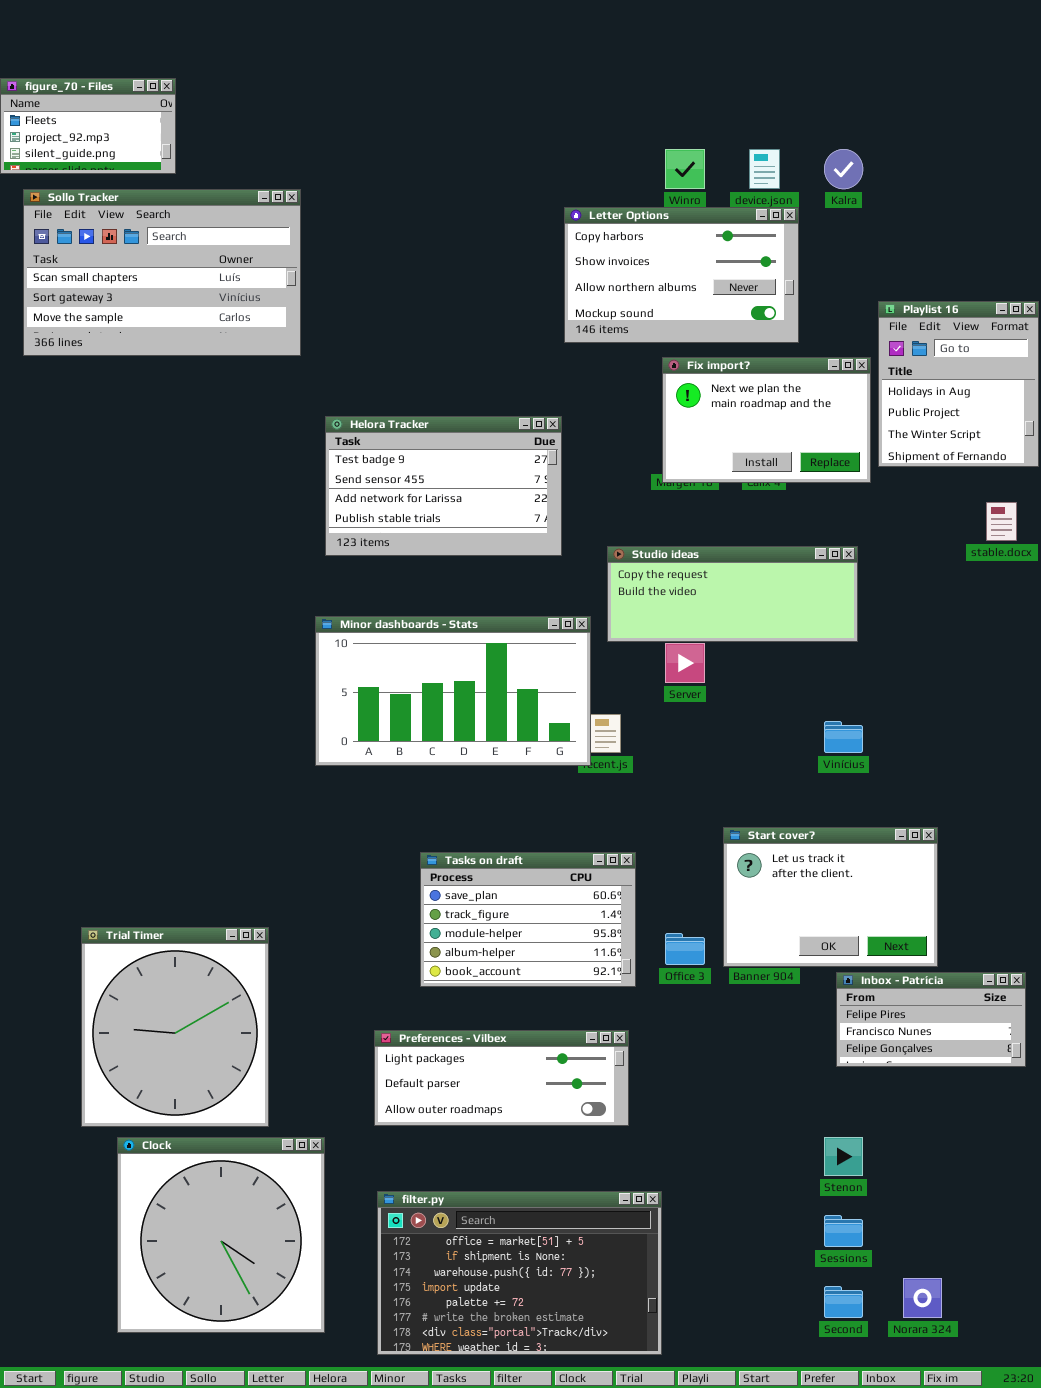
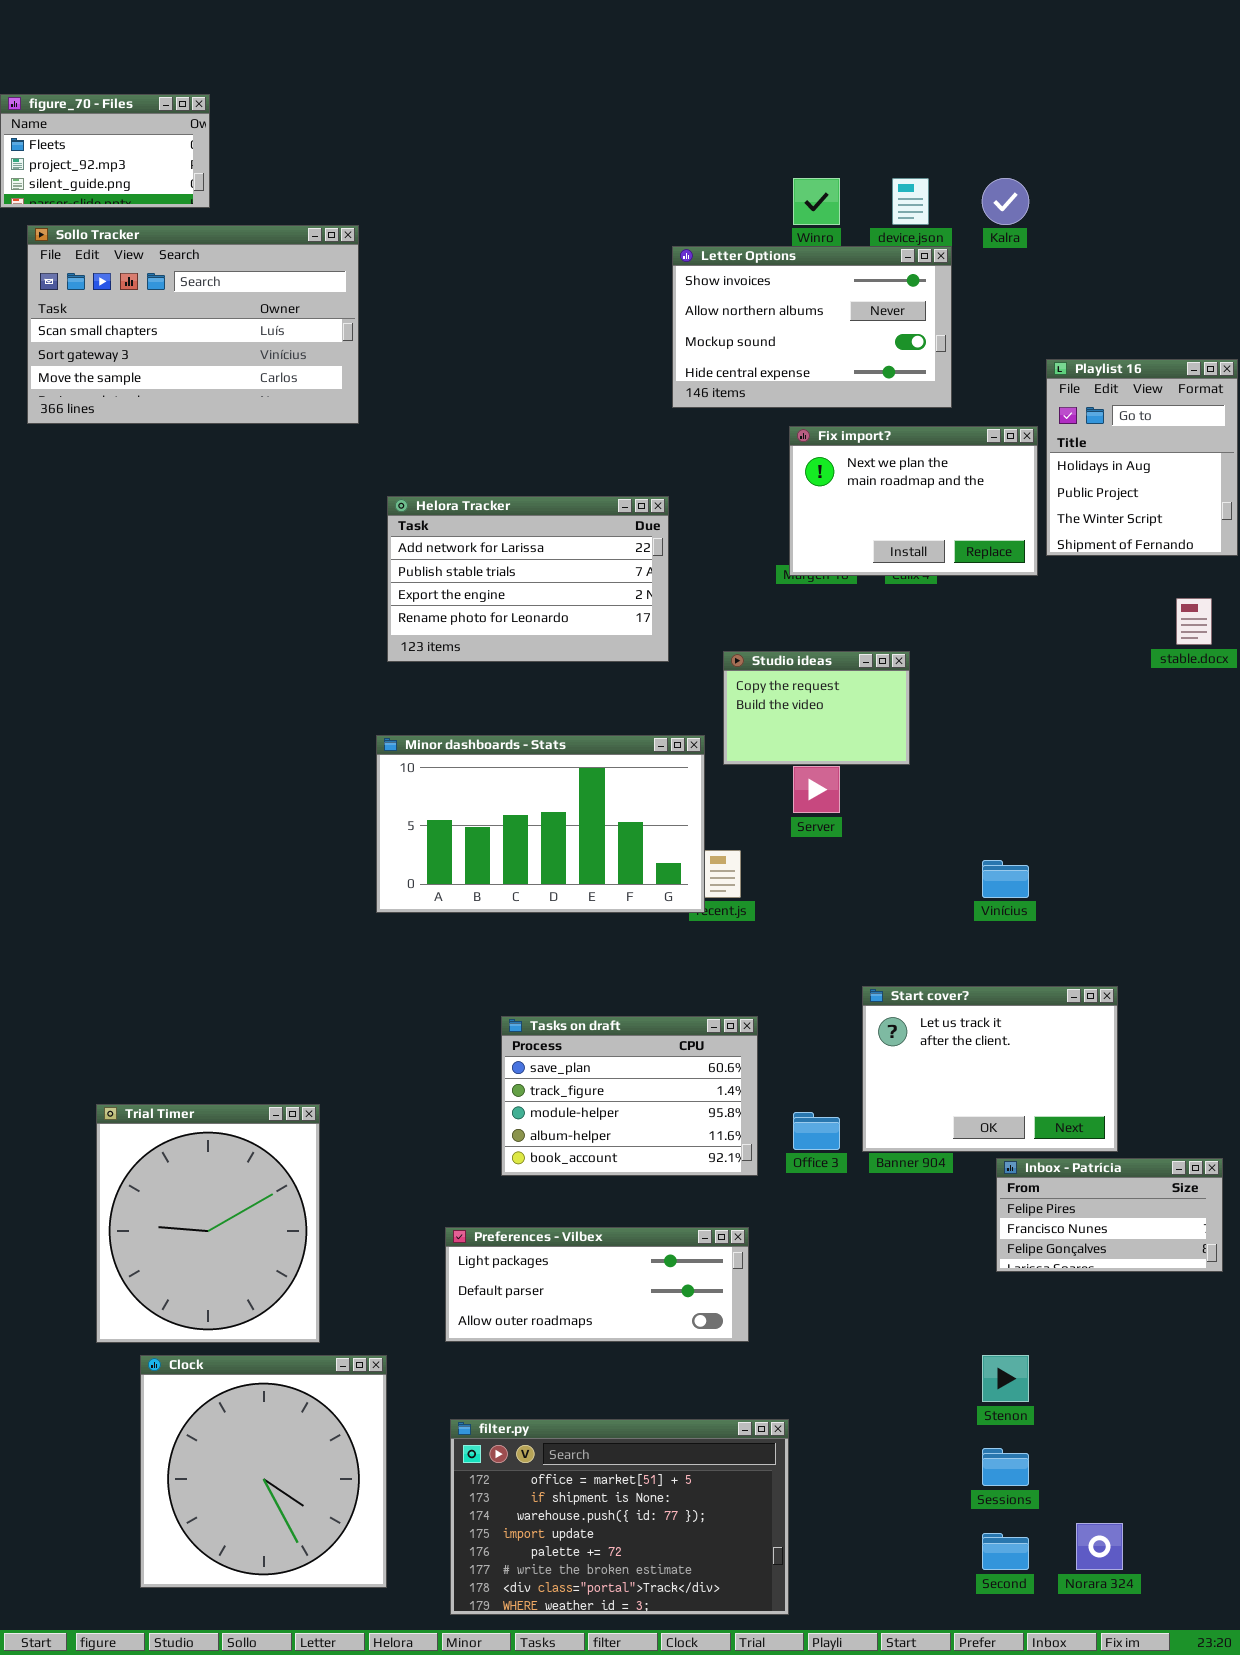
Letter Options: [564,207,799,343] -> [672,246,952,408], scrolled down 1 row
Helora Tracker: [325,416,562,556] -> [387,496,669,662], scrolled down 2 rows
Studio ideas: [607,546,858,642] -> [723,651,910,765], resized

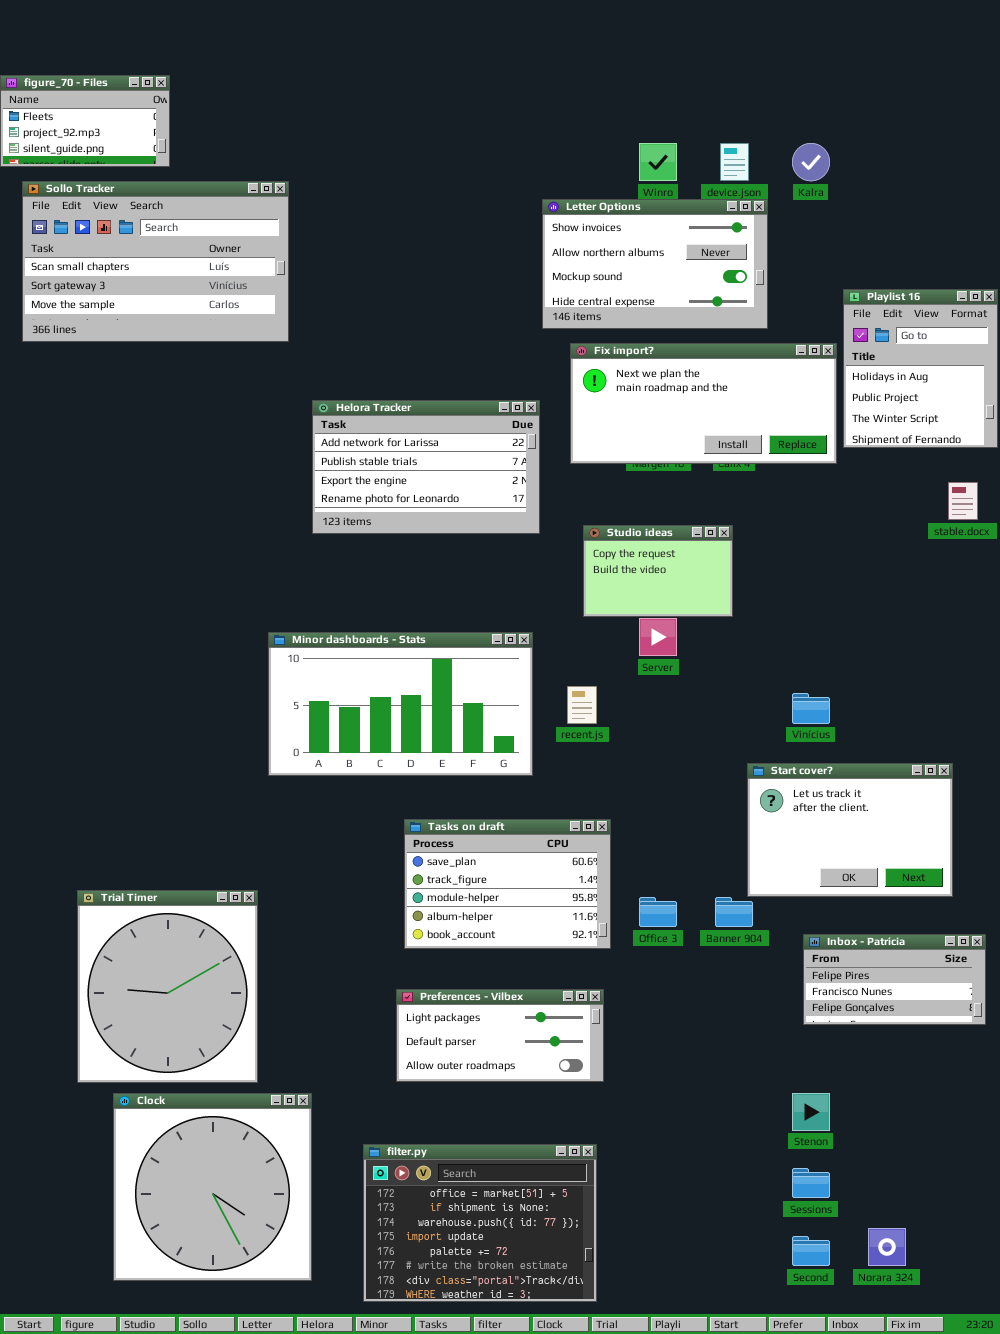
Fix import?: [789,426,1038,576] -> [570,343,837,464], resized
Minor dashboards - Stats: [376,735,705,913] -> [268,632,533,776], moved
Start cover?: [862,986,1118,1152] -> [747,763,953,897], moved
Preferences - Vilbex: [445,1227,749,1342] -> [396,989,604,1082], resized
filter.py: [450,1419,789,1615] -> [363,1144,597,1302], resized

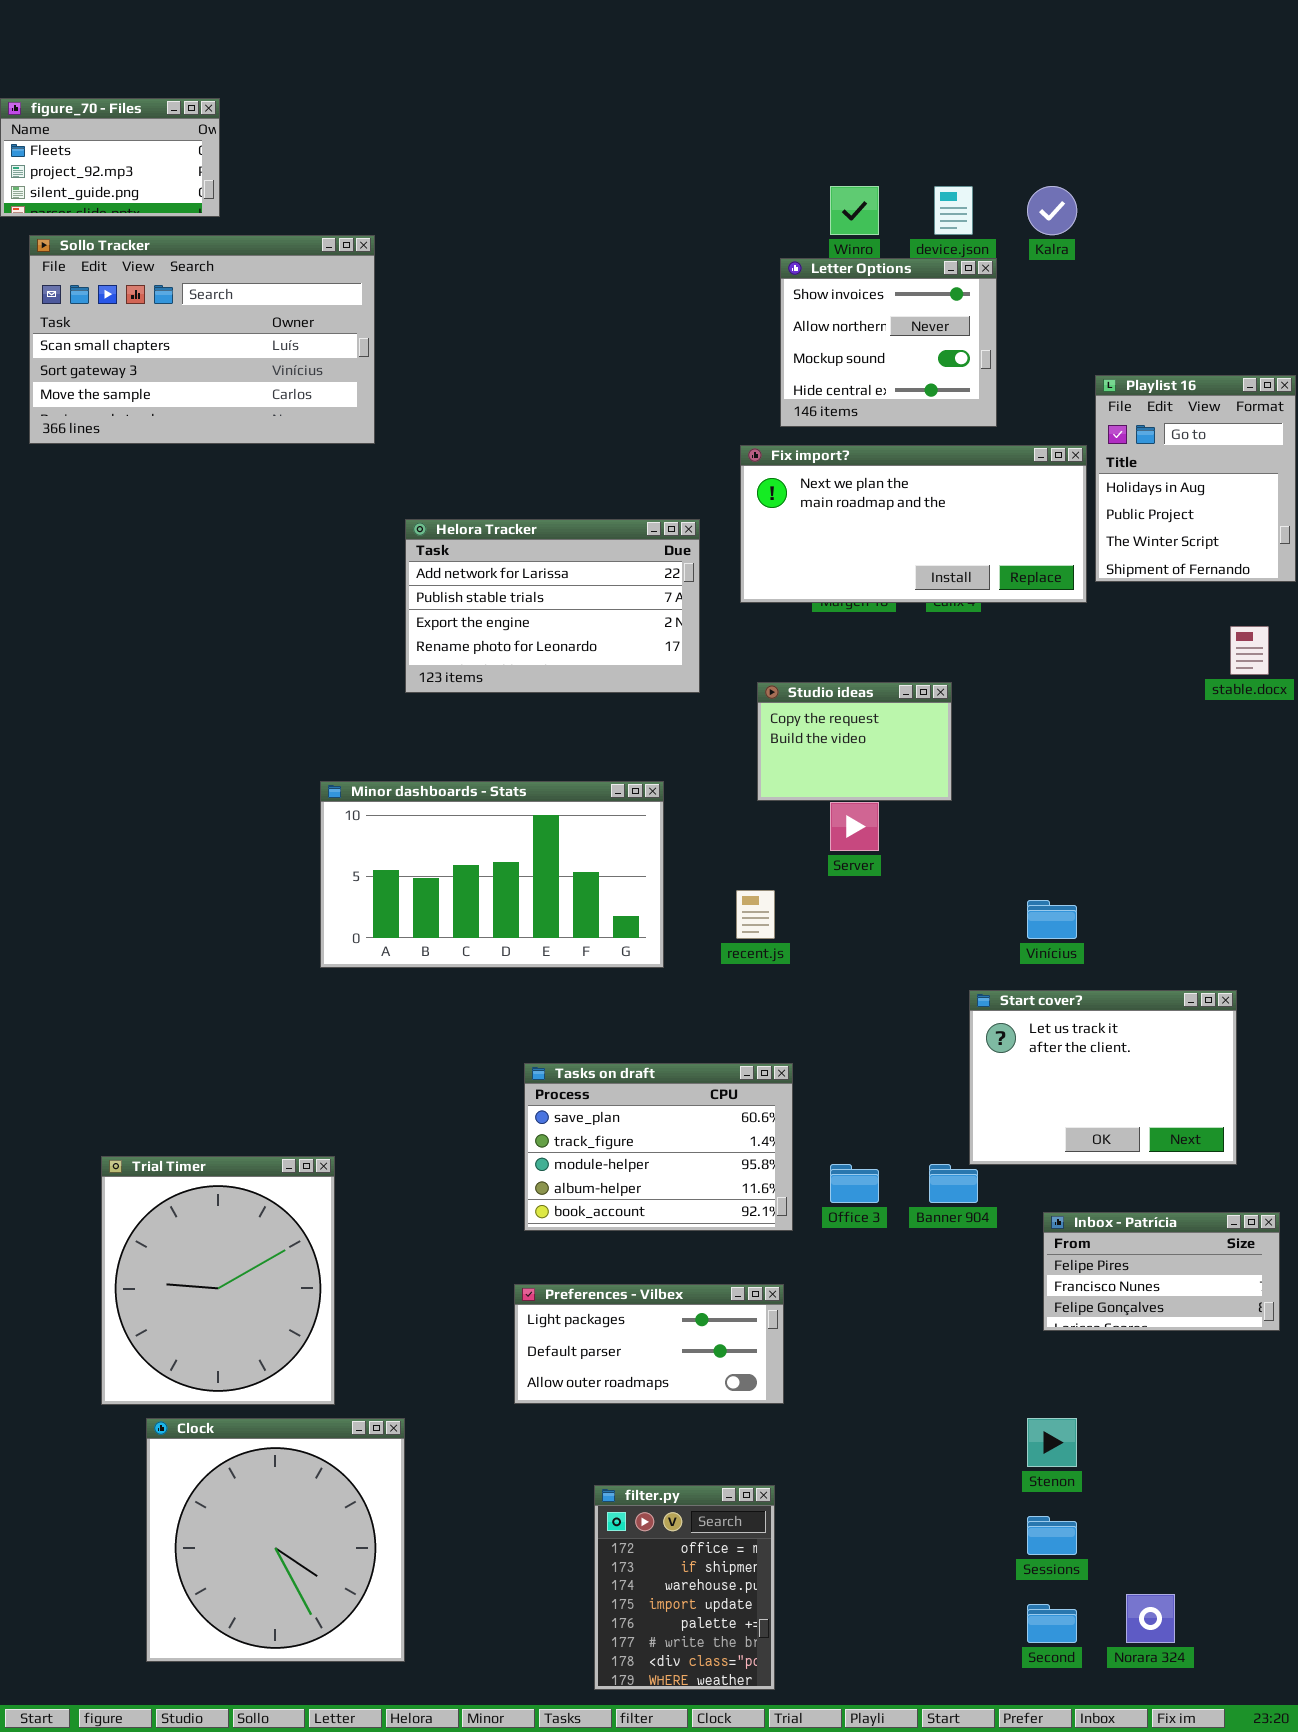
Letter Options: [542,199,768,329] -> [780,258,997,427], resized
Minor dashboards - Stats: [268,632,533,776] -> [320,781,664,968], moved
filter.py: [363,1144,597,1302] -> [594,1485,775,1690], resized

